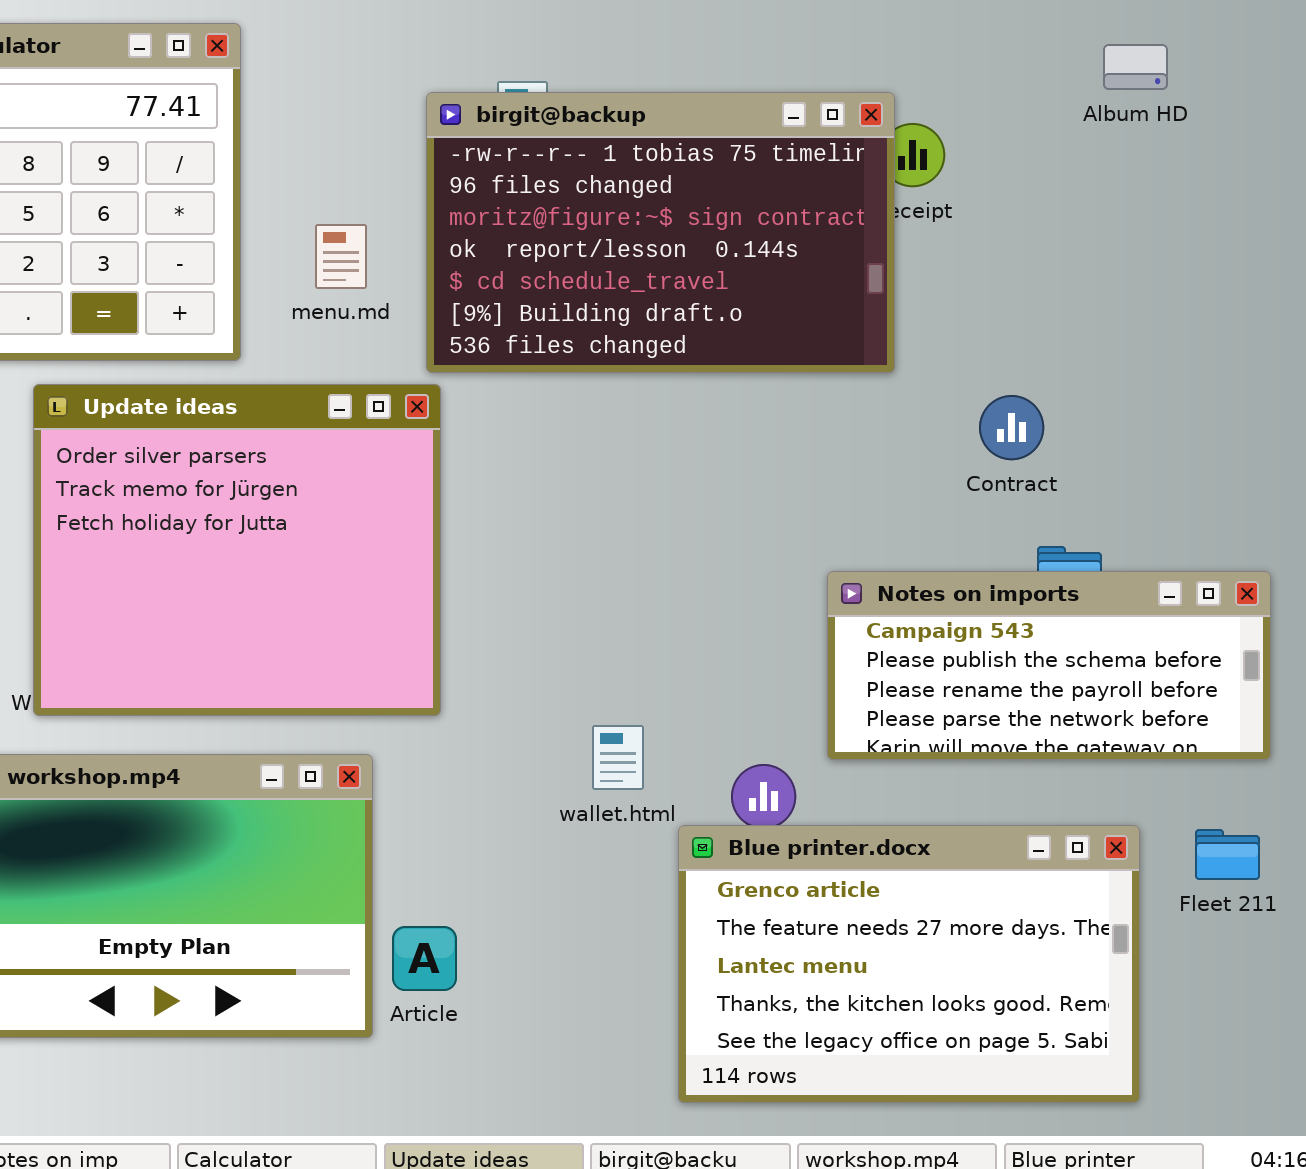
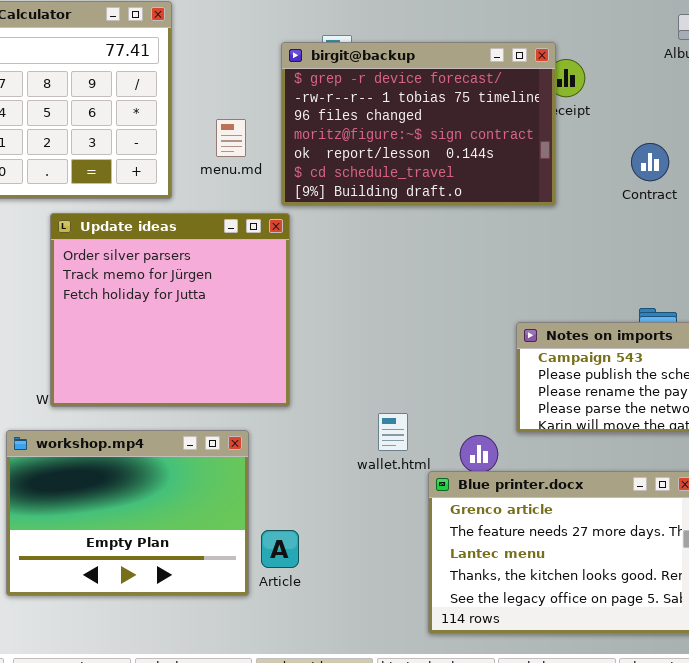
birgit@backup: [426,92,895,373] -> [281,42,556,206], scrolled up 1 row
Contract: [979,395,1044,460] -> [631,143,669,181], moved

